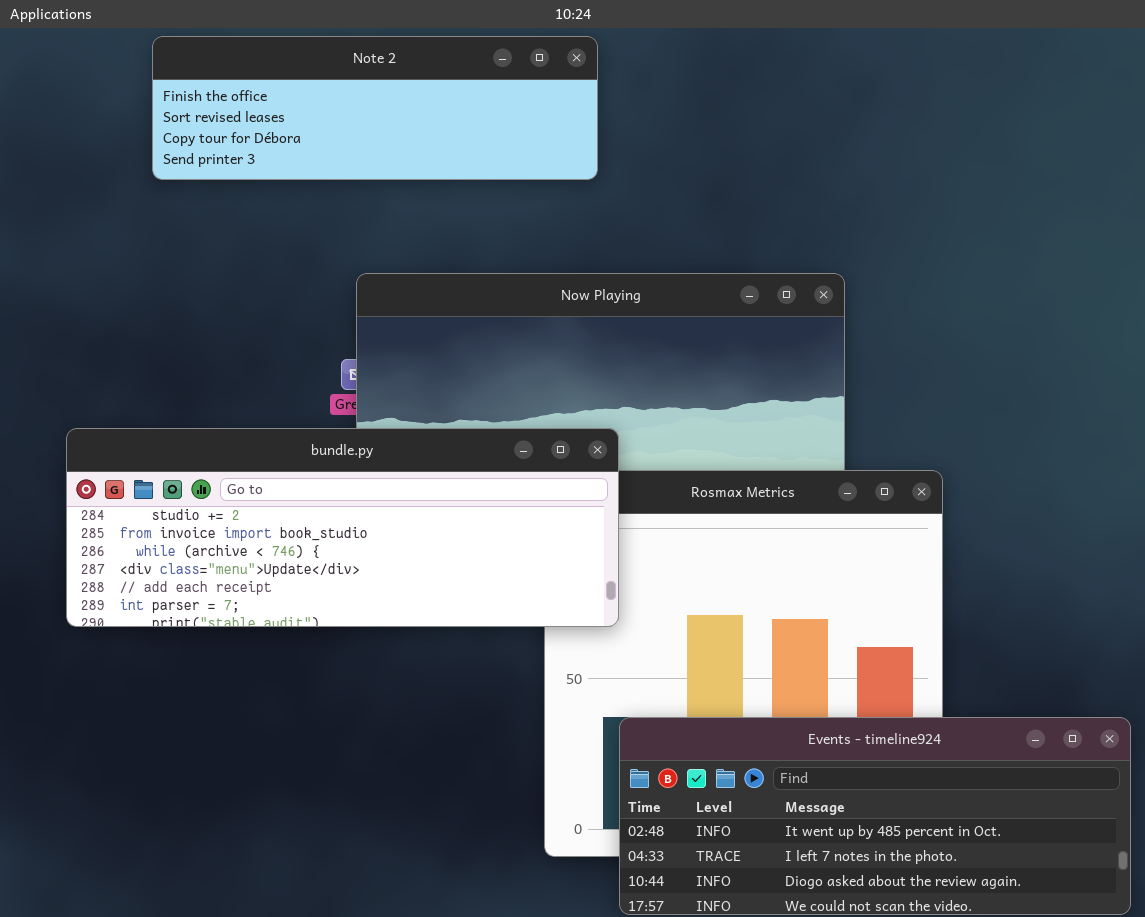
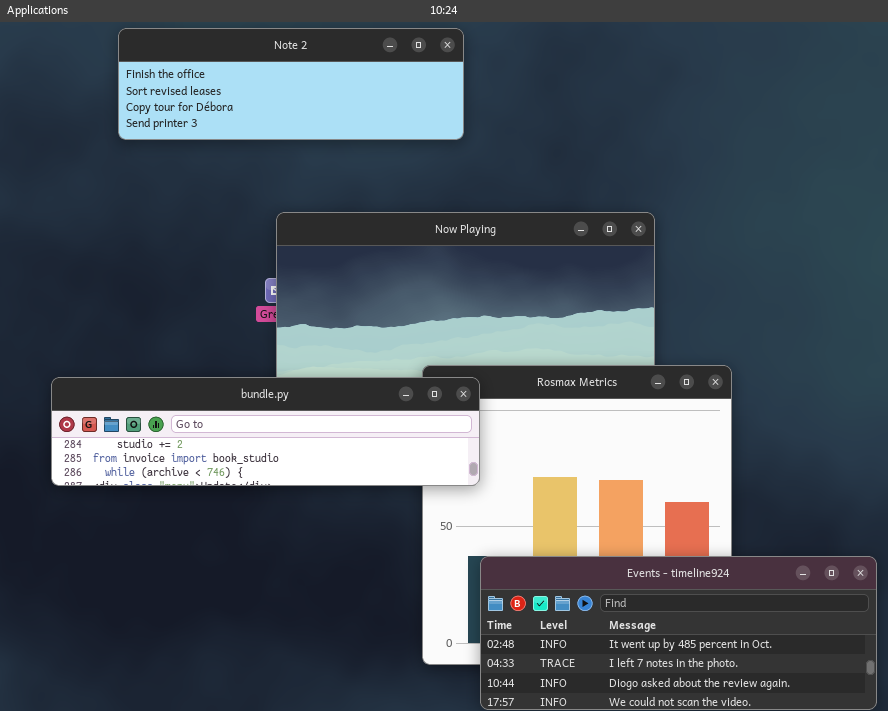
bundle.py: [66,428,619,627] -> [51,377,480,486], resized

